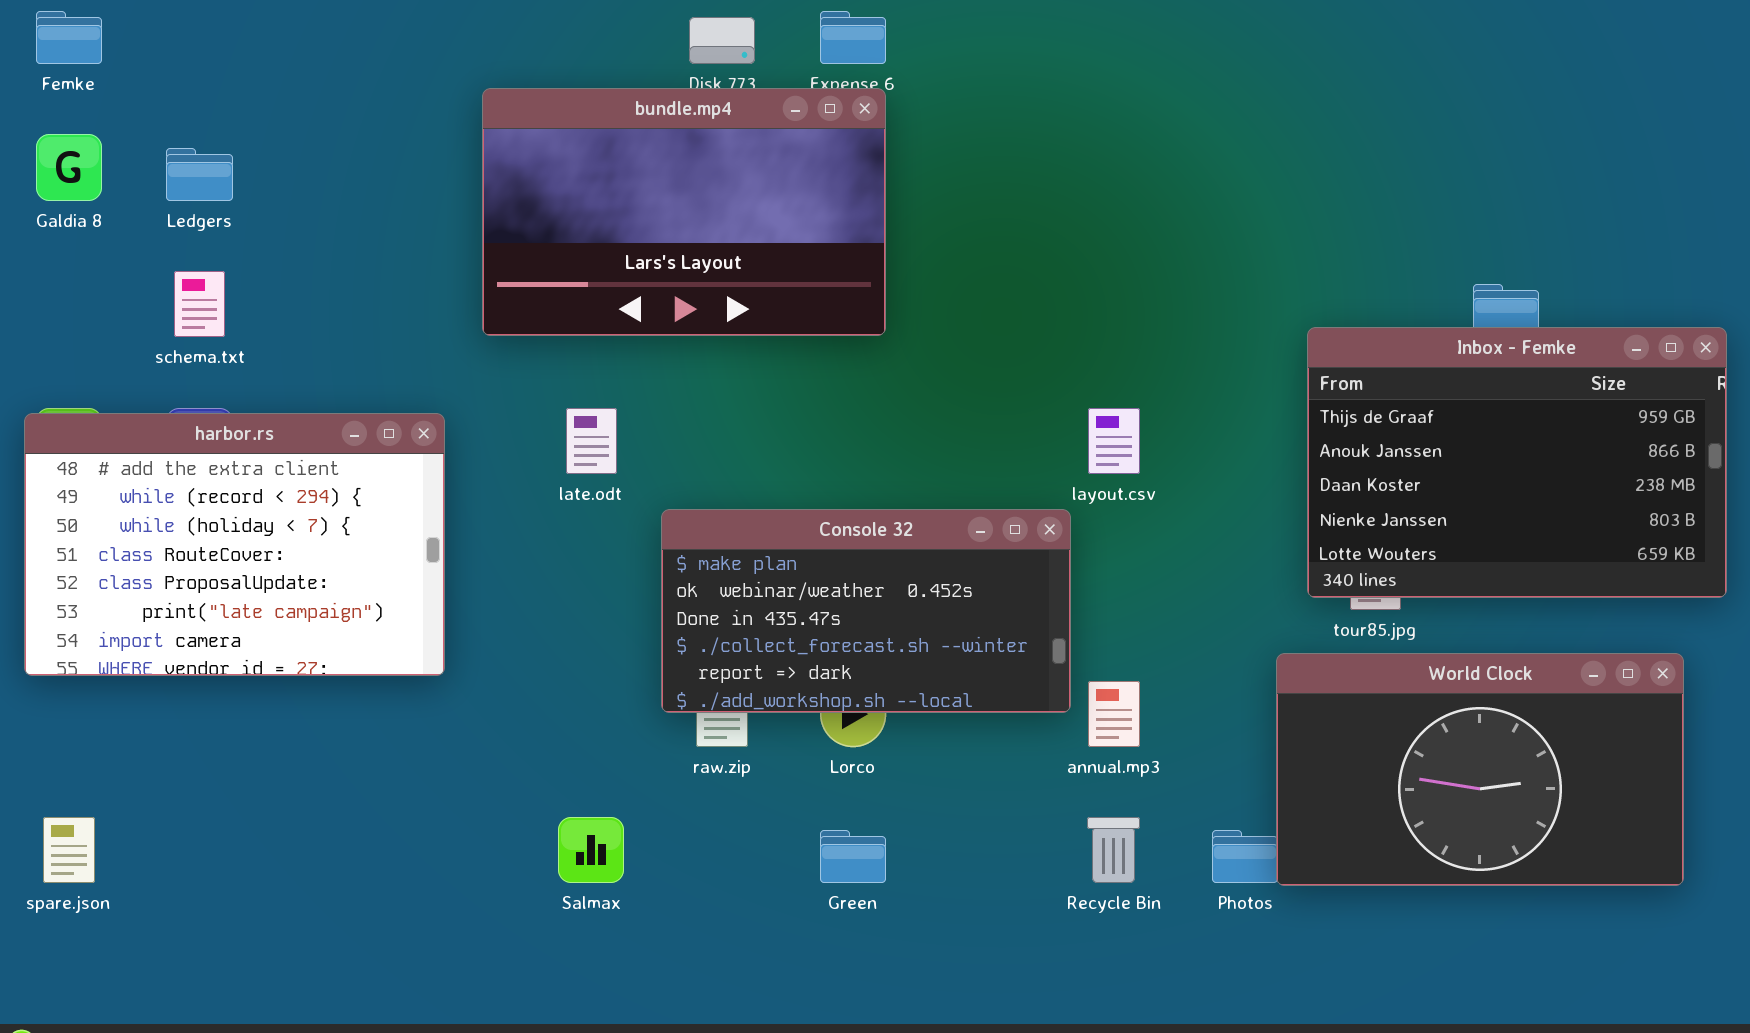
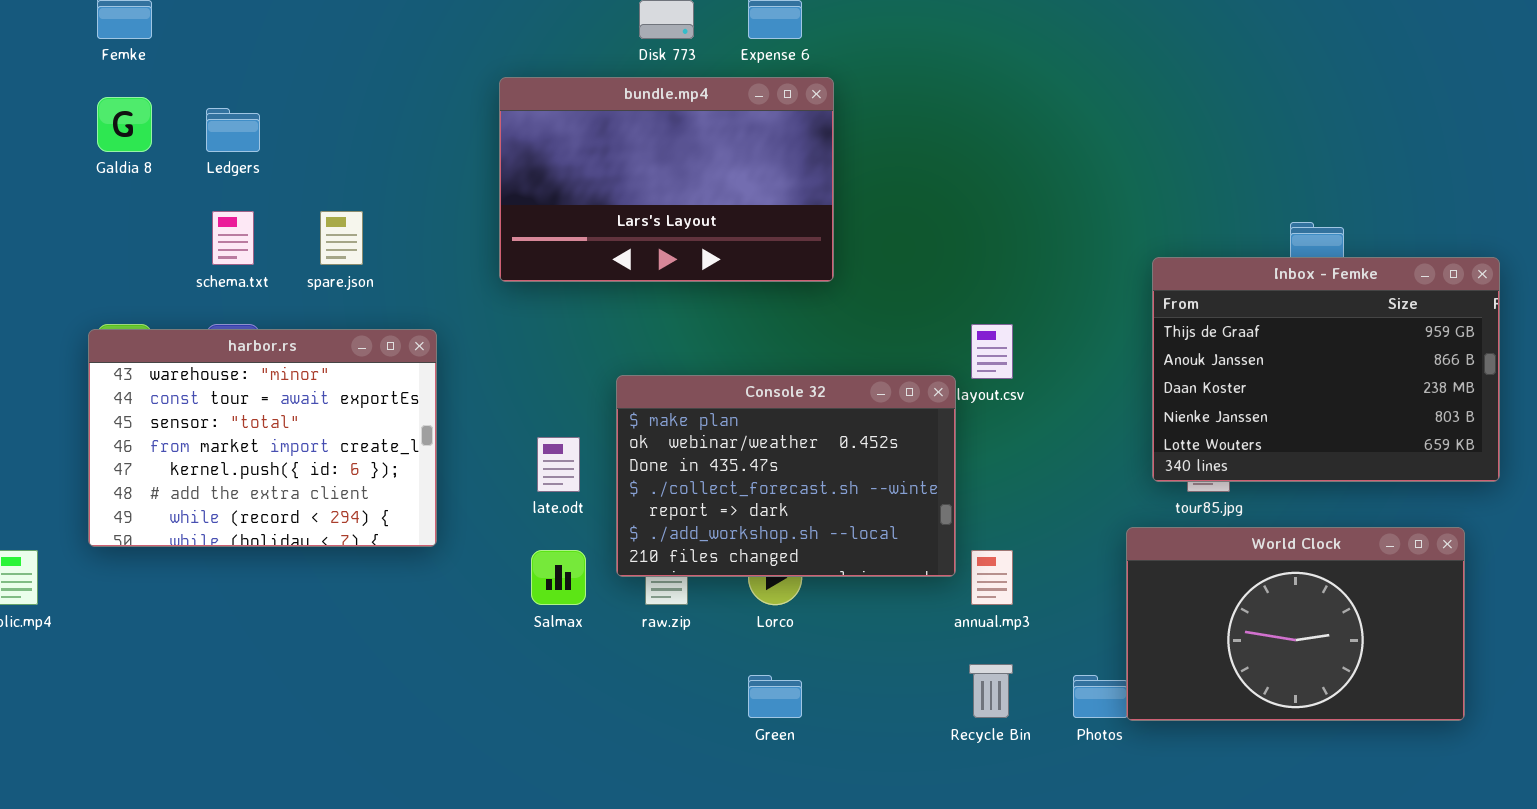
bundle.mp4: [482,88,886,336] -> [499,77,834,282], moved
late.odt: [566,408,617,474] -> [537,437,580,492], moved
harbor.rs: [24,413,445,676] -> [88,329,437,547], scrolled up 5 rows
Console 32: [661,509,1071,713] -> [616,375,956,577], resized
spare.json: [43,817,95,883] -> [320,211,363,265], moved
Salmax: [558,817,624,883] -> [531,550,586,605], moved

